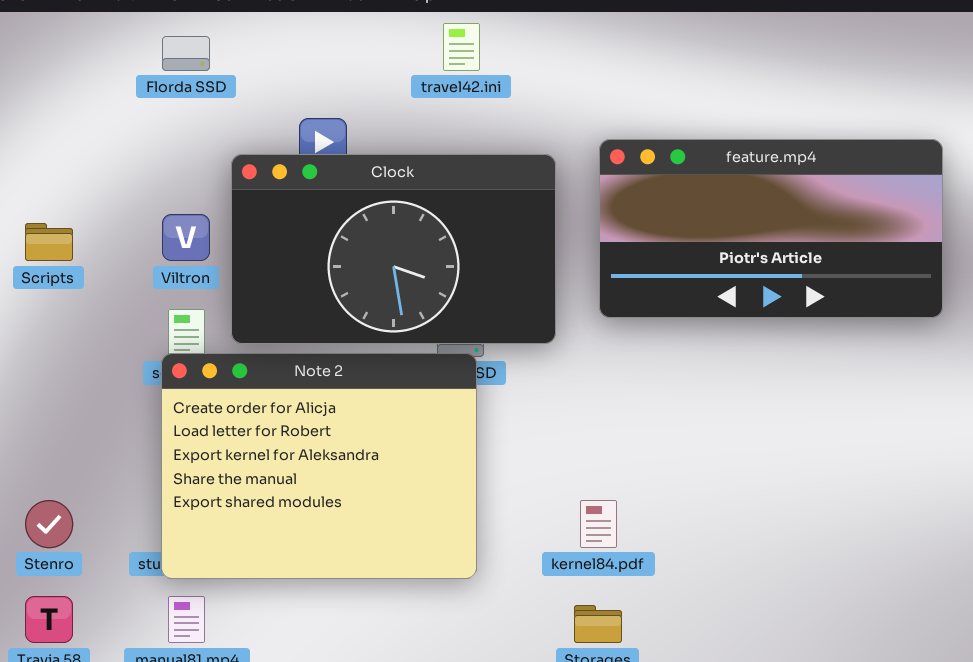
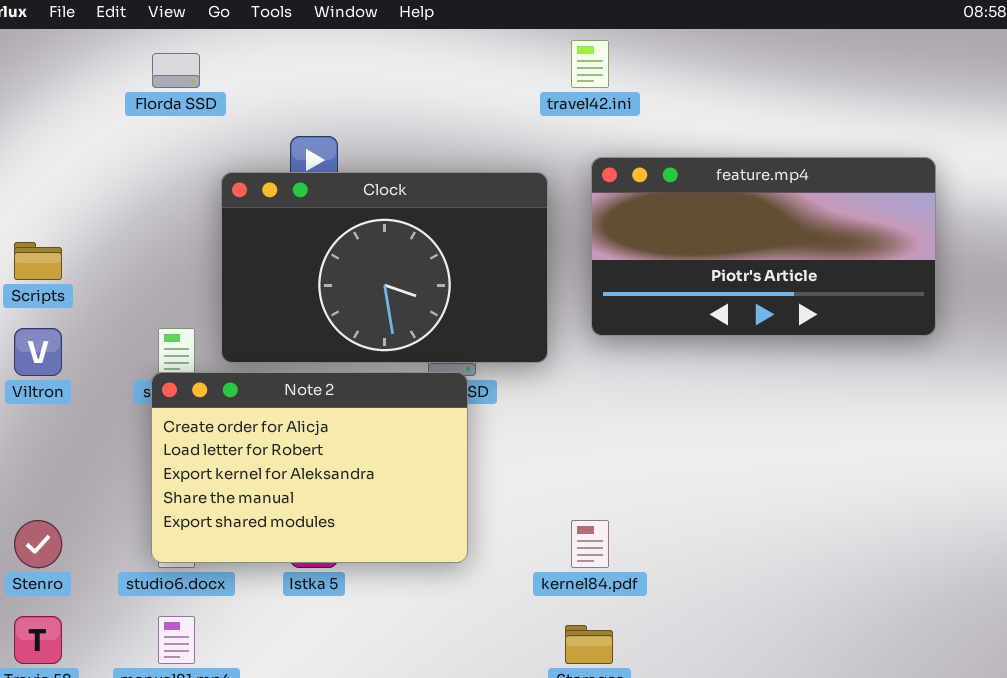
travel42.ini: [443,23,480,71] -> [571,40,609,88], moved
Viltron: [162,214,210,261] -> [14,328,62,376], moved
Note 2: [161,353,477,579] -> [151,372,468,563], resized

